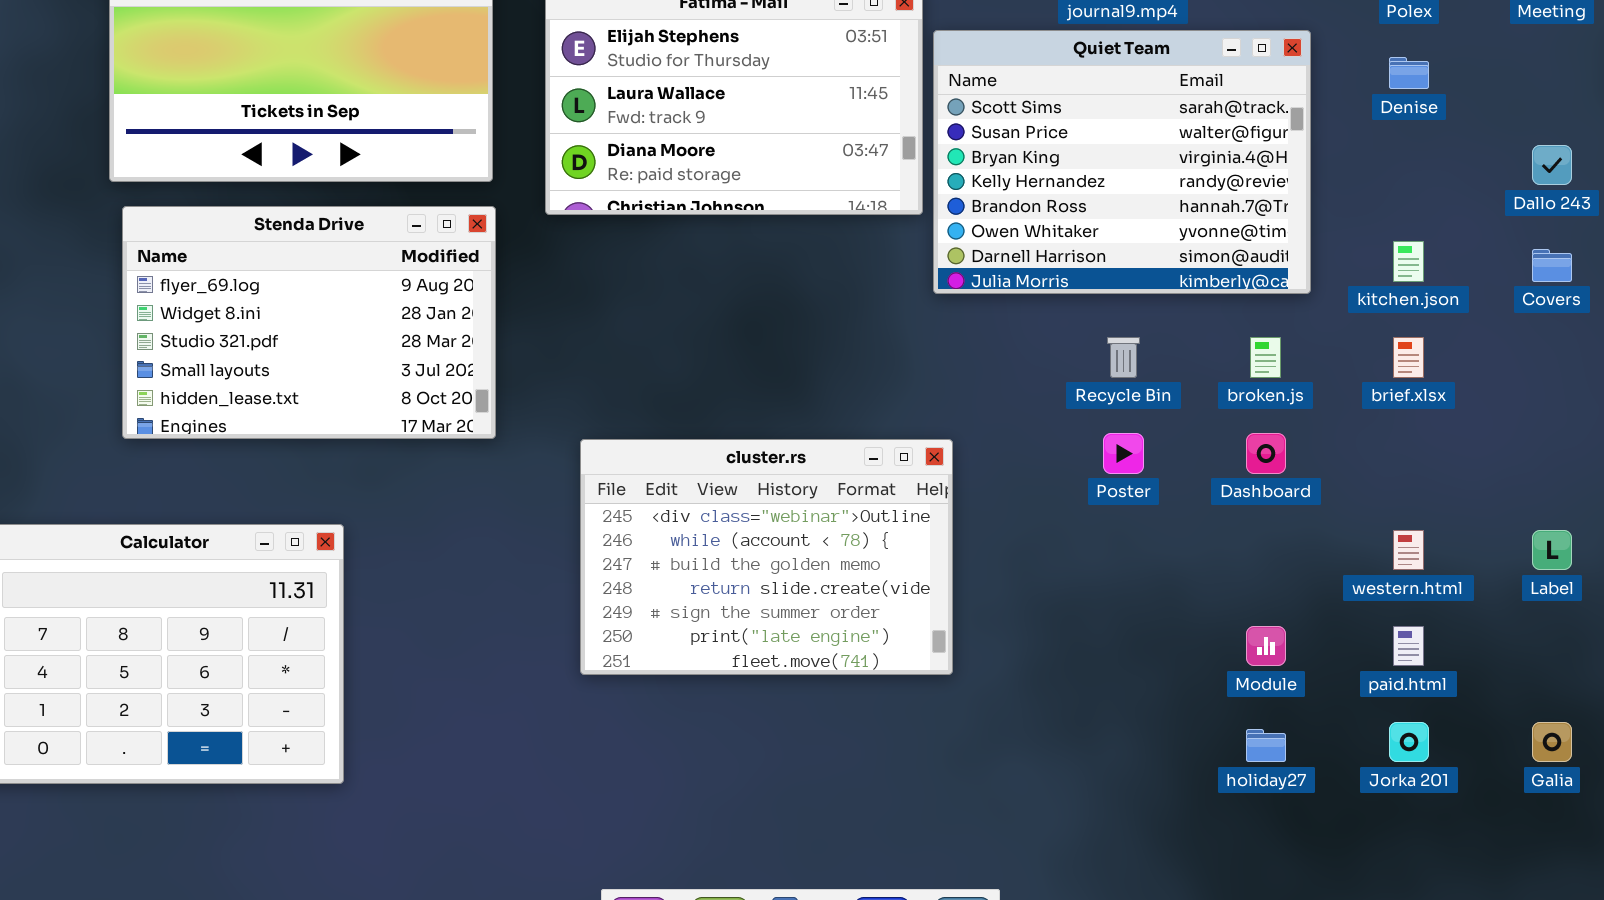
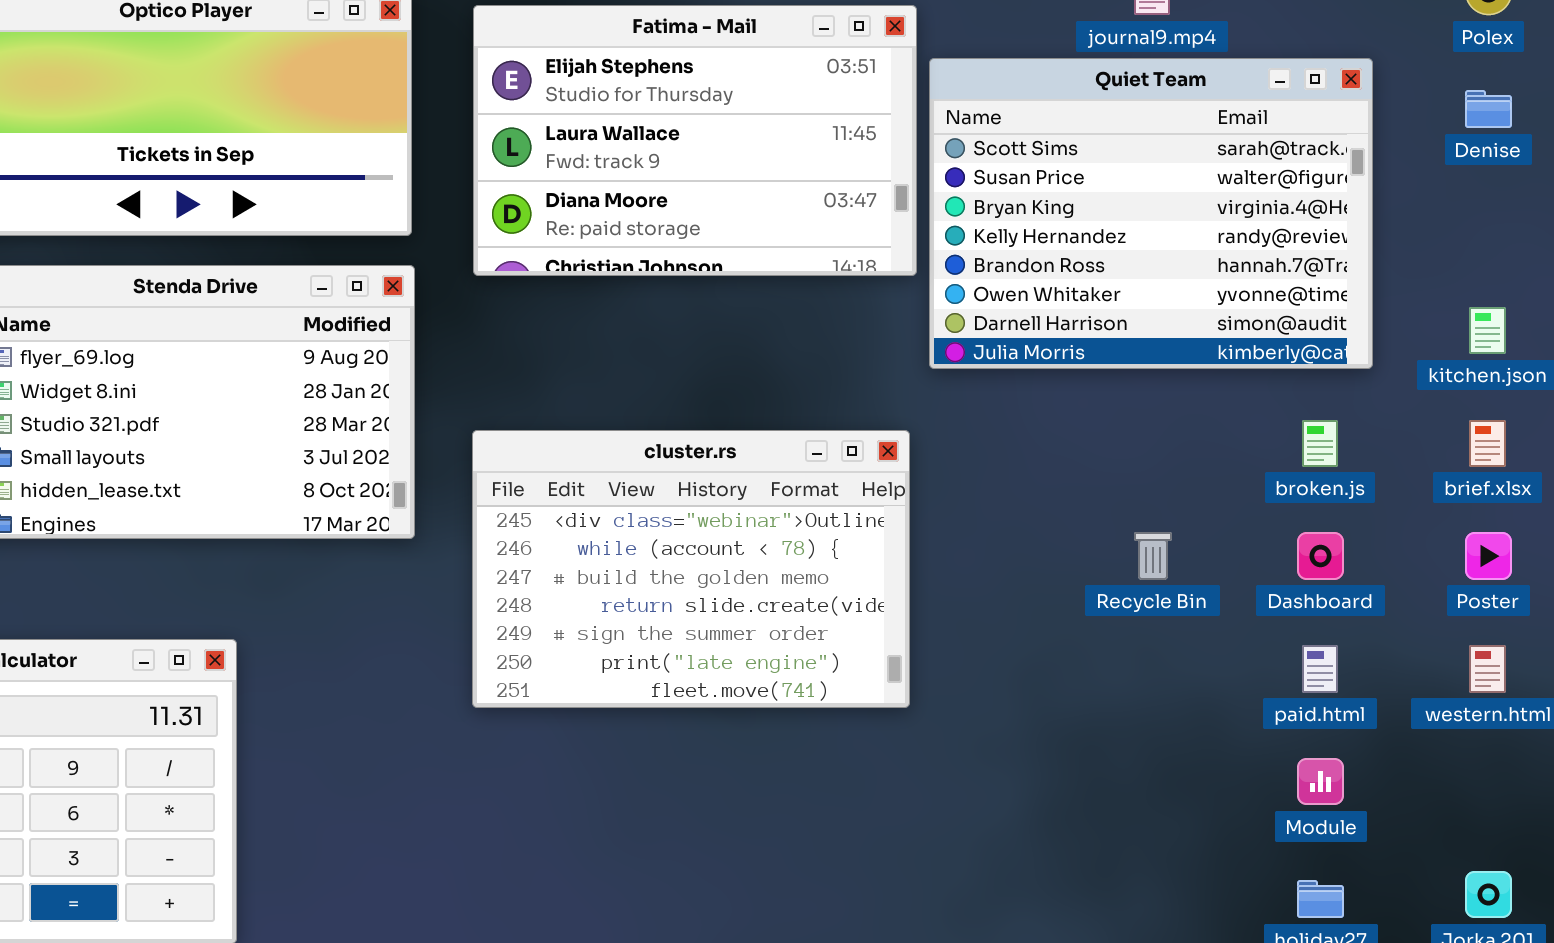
Recycle Bin: [1107,337,1140,378] -> [1134,532,1172,580], moved
Poster: [1103,433,1144,474] -> [1465,532,1512,580], moved
cluster.rs: [580,439,953,675] -> [472,430,910,708], moved
paid.html: [1393,626,1424,666] -> [1302,645,1338,693], moved

